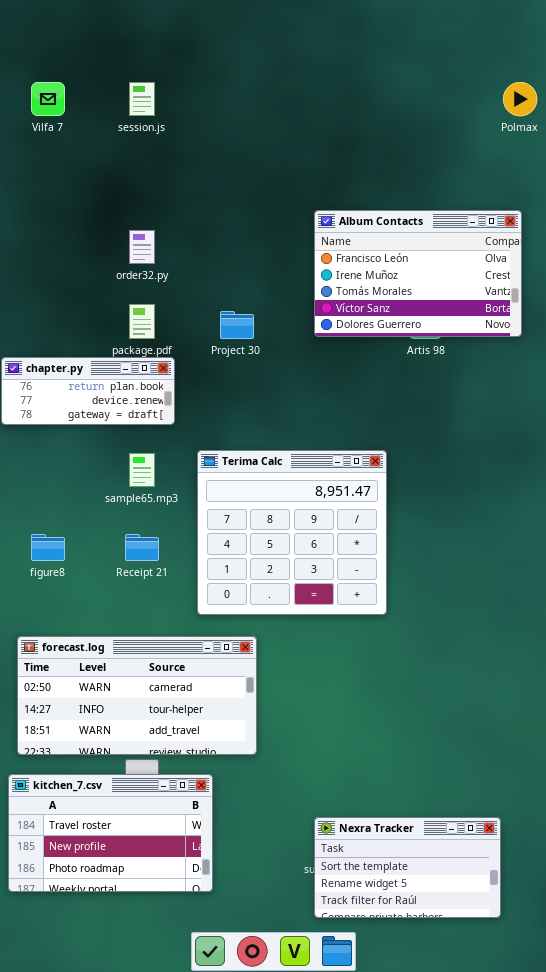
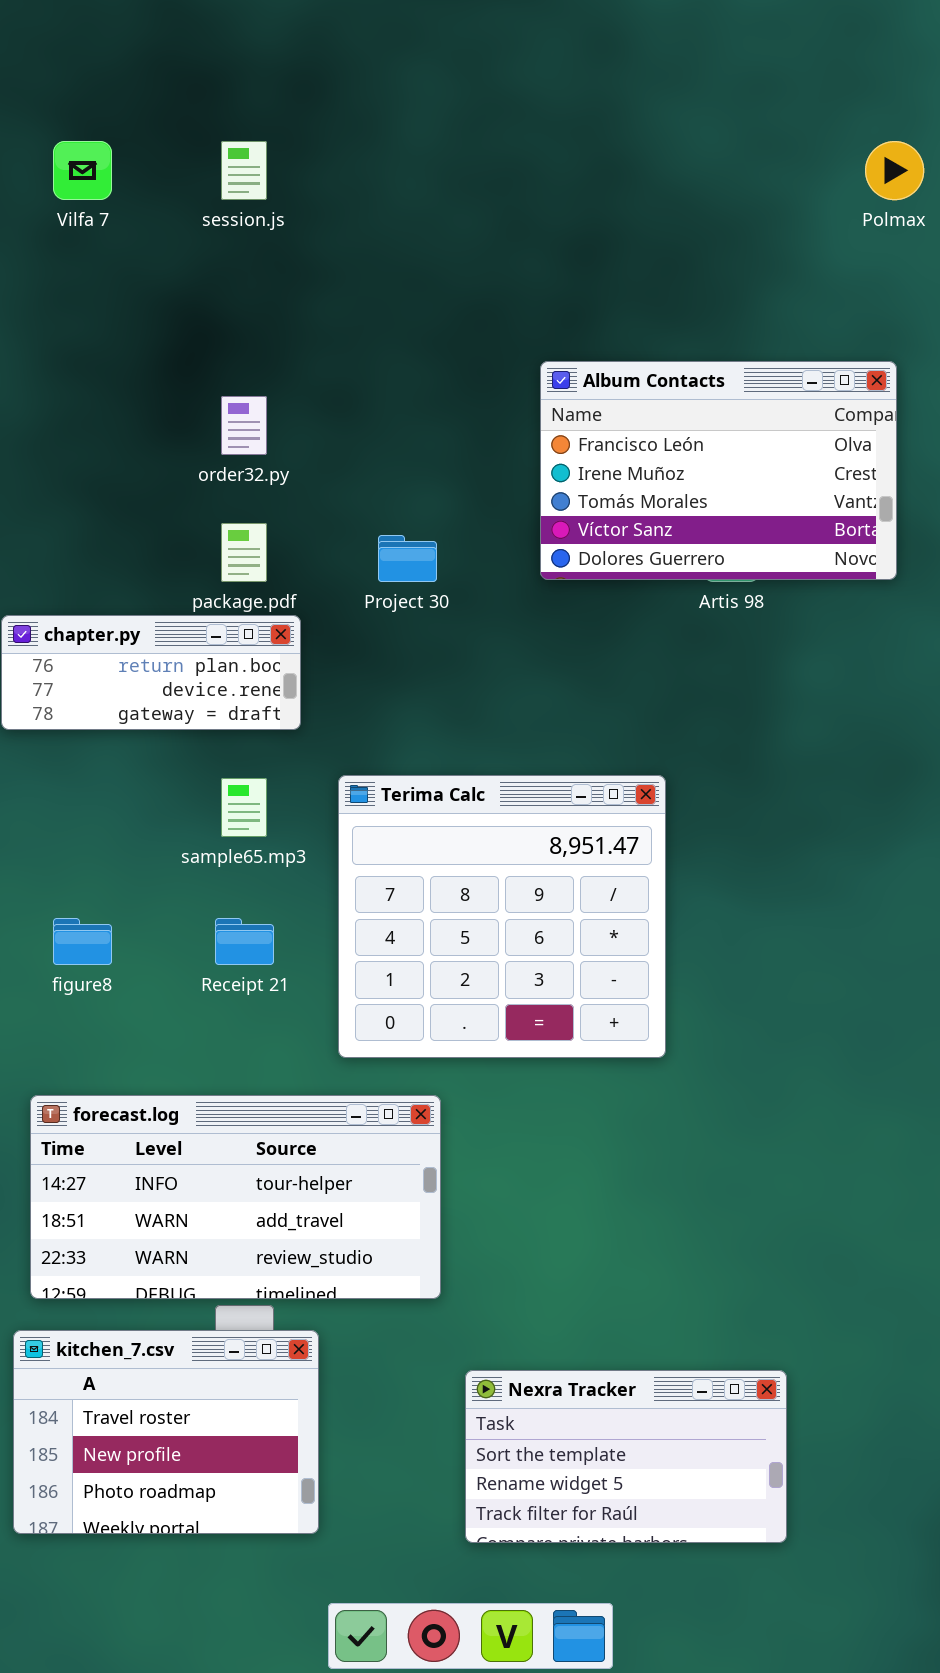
forecast.log: [17,636,257,755] -> [30,1095,441,1299], scrolled down 1 row
kitchen_7.csv: [8,774,213,892] -> [13,1330,319,1534], resized
Nexra Tracker: [314,817,501,918] -> [465,1370,787,1543], moved

